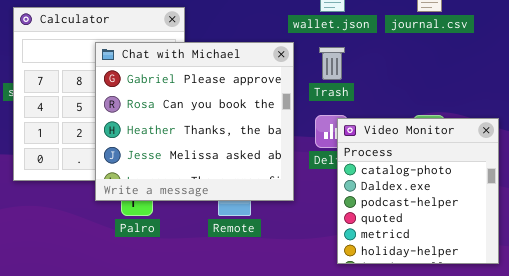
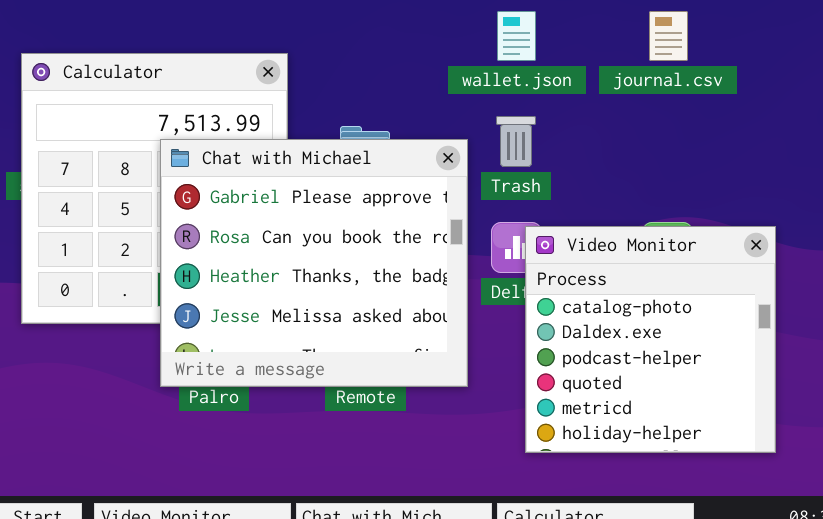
Chat with Michael: [95,42,294,201] -> [160,139,468,387], moved

